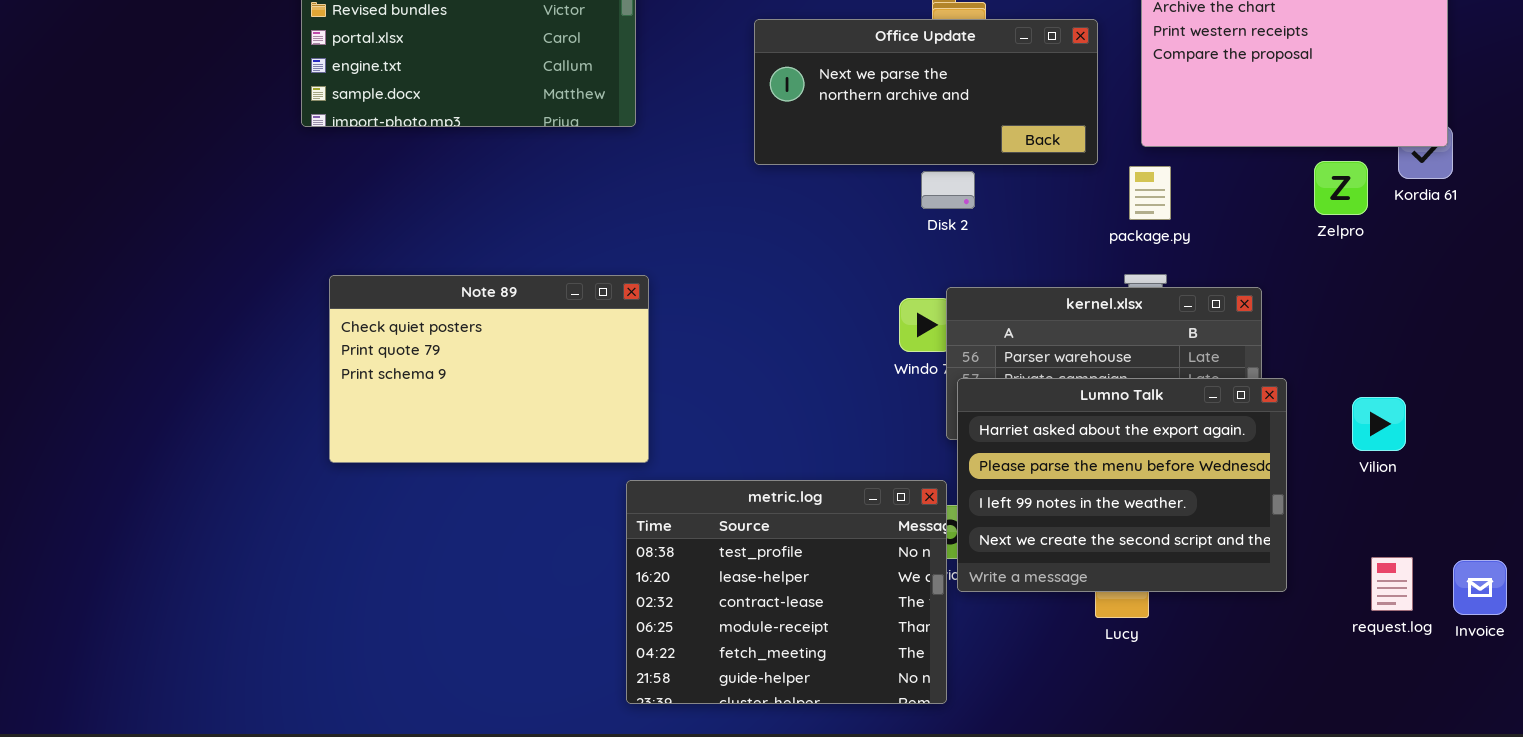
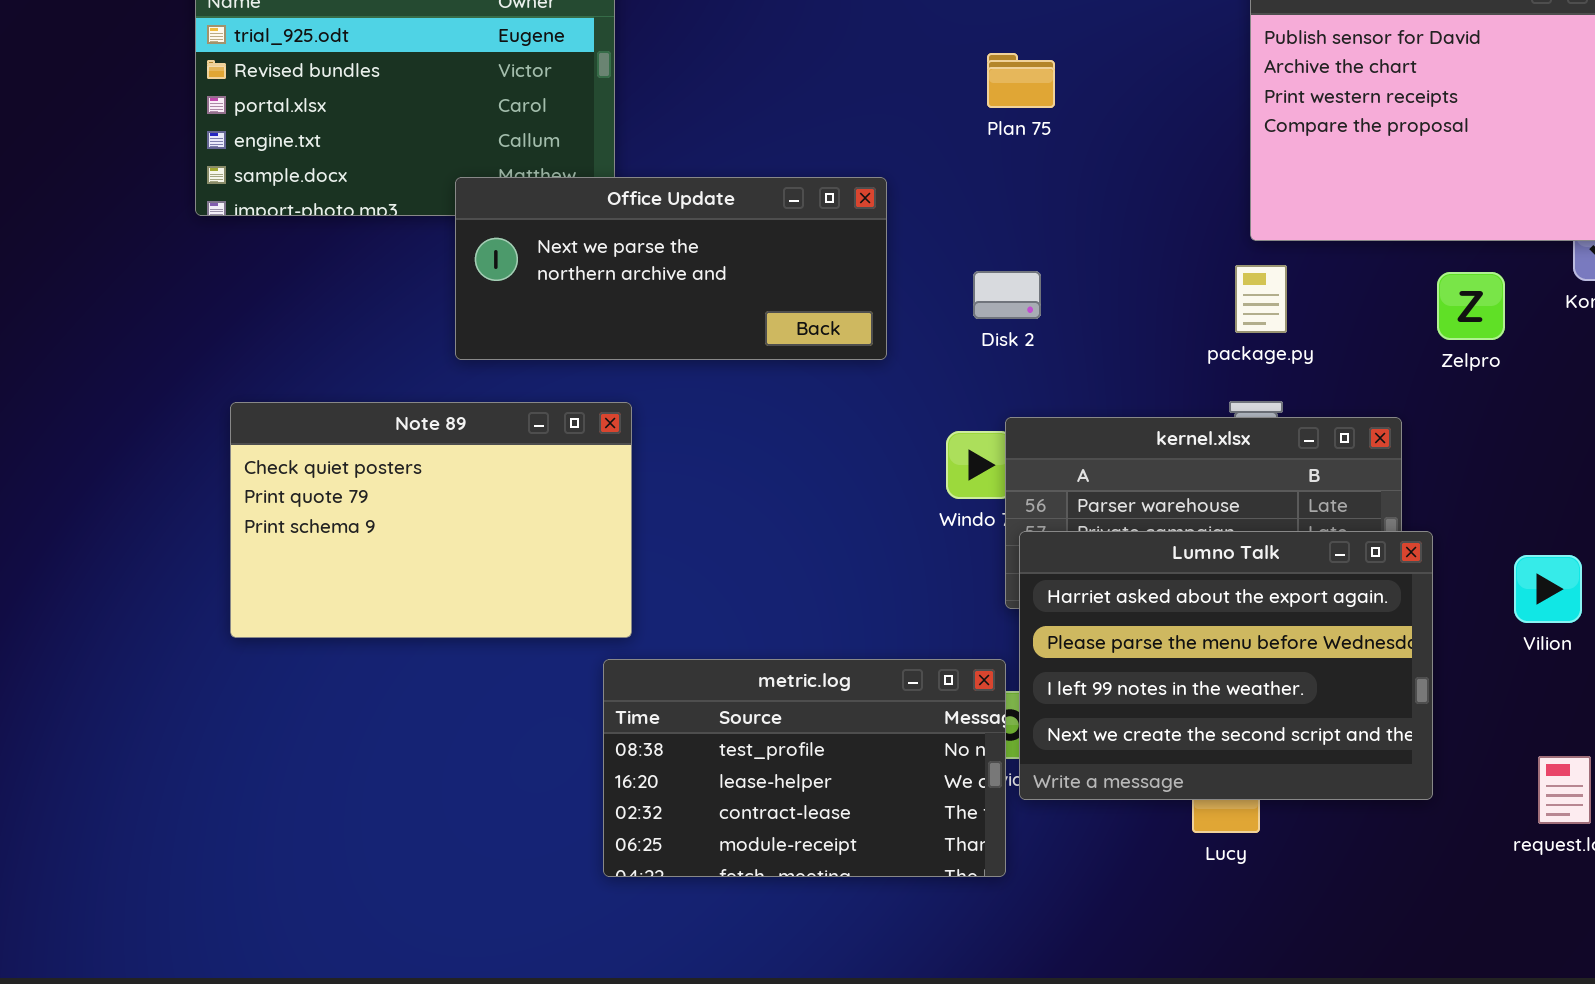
Office Update: [754,19,1098,165] -> [455,177,887,360], moved
Zelpro: [1314,161,1368,215] -> [1437,272,1505,340], moved
metric.log: [626,480,947,704] -> [603,659,1006,877], resized

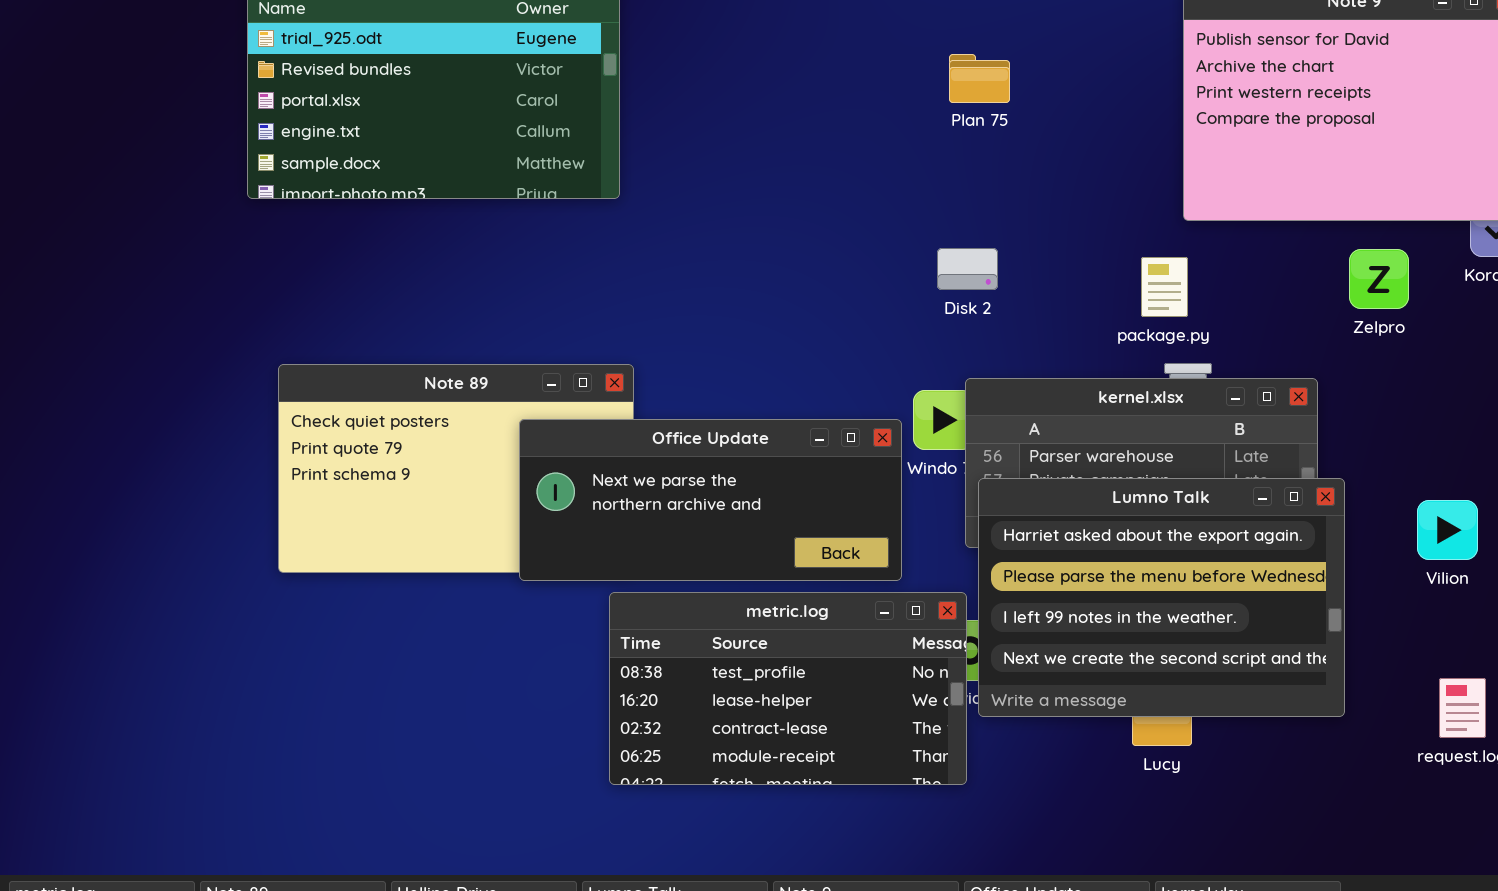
Office Update: [455,177,887,360] -> [519,419,902,581], moved
package.py: [1235,265,1287,333] -> [1141,257,1188,317], moved

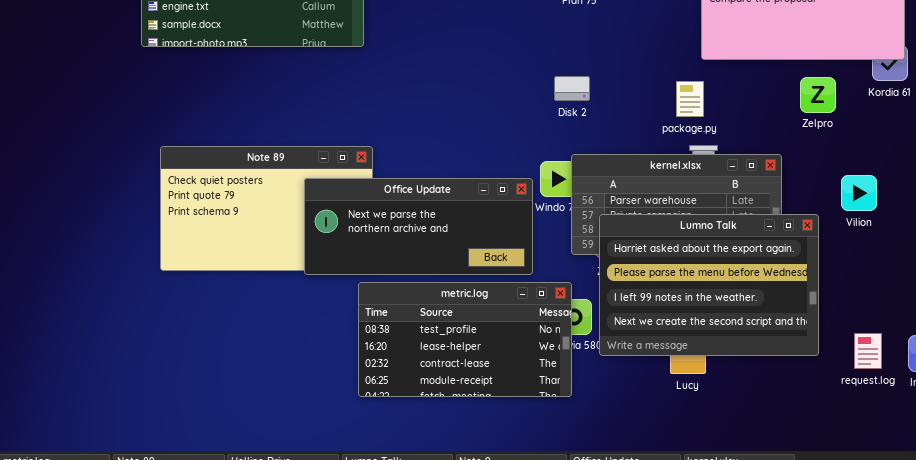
Lumno Talk: [978,478,1345,717] -> [599,214,819,356], moved
Vilion: [1417,500,1478,560] -> [841,175,877,211], moved

